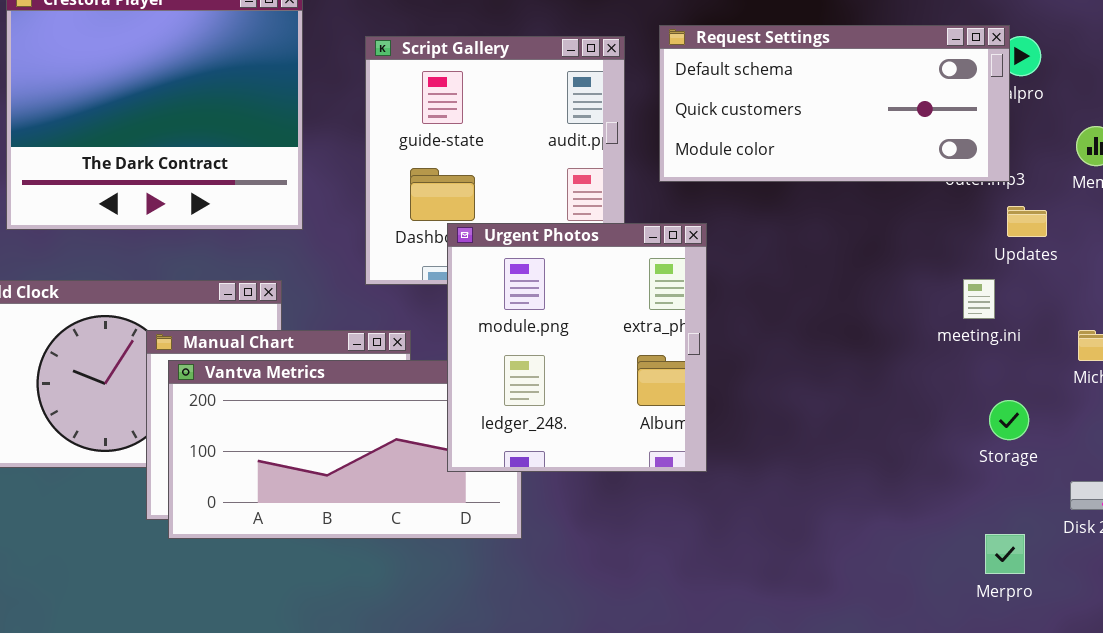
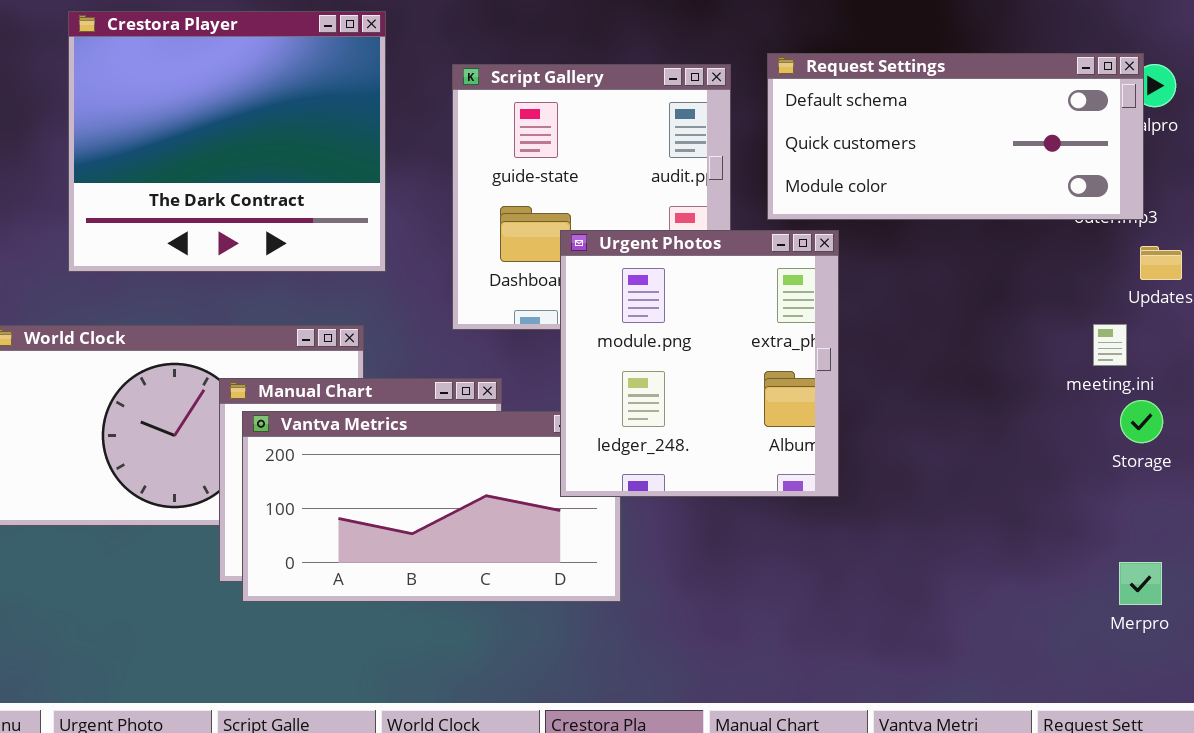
Urgent Photos: [447,223,707,472] -> [560,230,839,497], moved
Storage: [989,400,1029,440] -> [1120,400,1163,443], moved
Merpro: [985,534,1025,574] -> [1119,562,1162,605], moved

